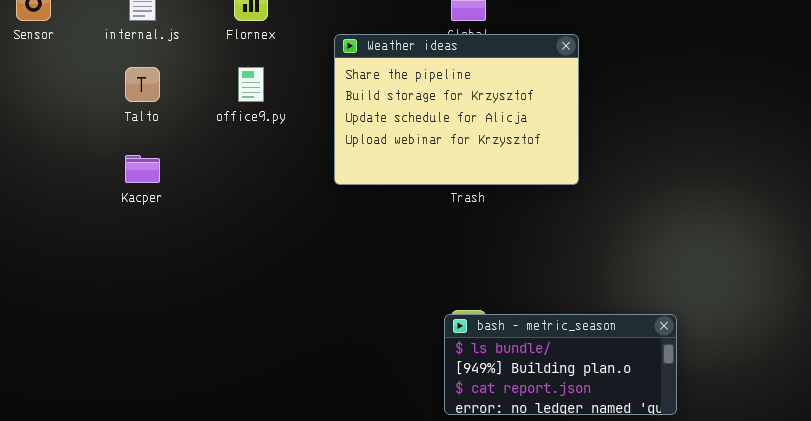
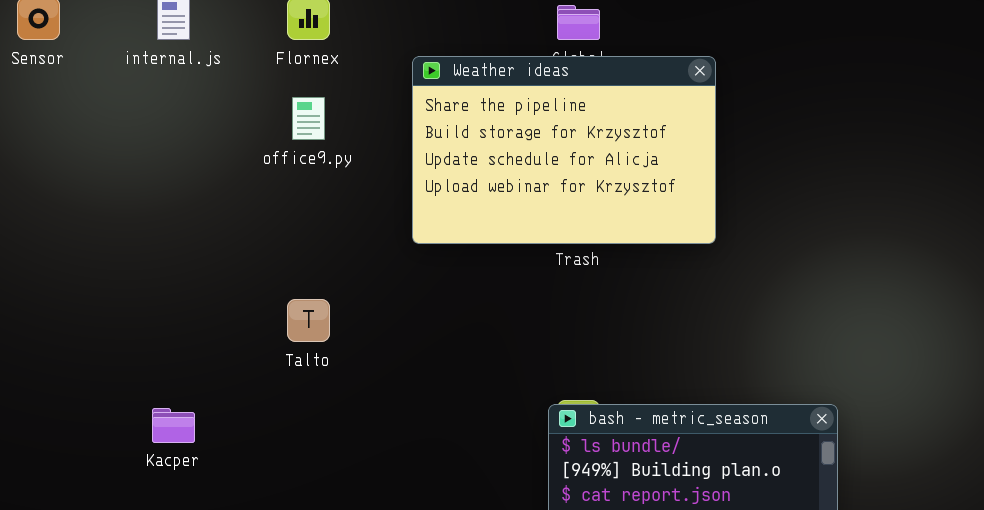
Talto: [125,67,160,102] -> [287,299,330,342], moved
Kacper: [125,155,160,183] -> [152,408,195,443], moved

